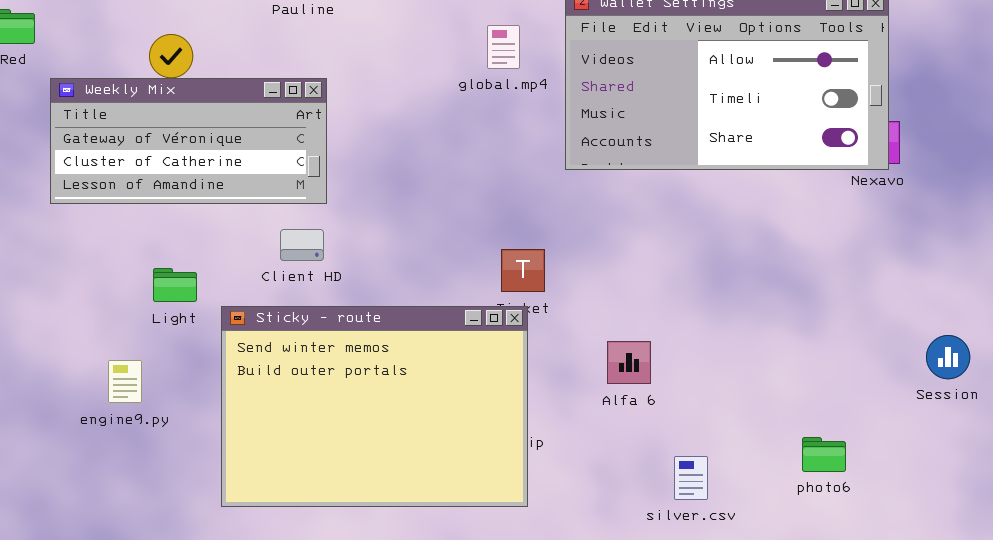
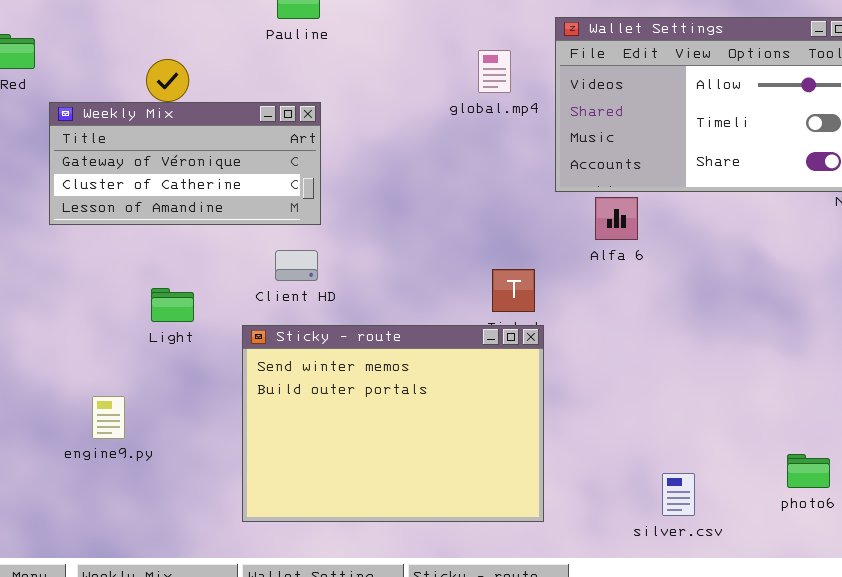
Sticky - route: [221,306,528,507] -> [242,325,544,522], moved
Alfa 6: [607,341,651,384] -> [595,197,638,240], moved
engine9.py: [108,360,142,403] -> [92,396,125,439], moved

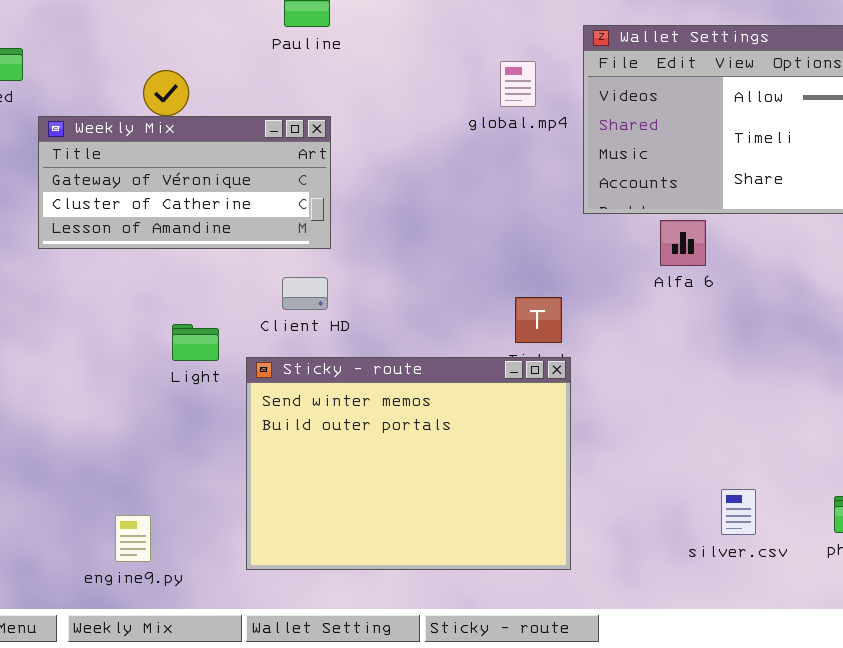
Alfa 6: [595,197,638,240] -> [660,220,706,266], moved
Light: [151,288,194,322] -> [172,324,219,361], moved
engine9.py: [92,396,125,439] -> [115,515,151,562], moved
silver.csv: [662,473,695,516] -> [721,489,756,535], moved

